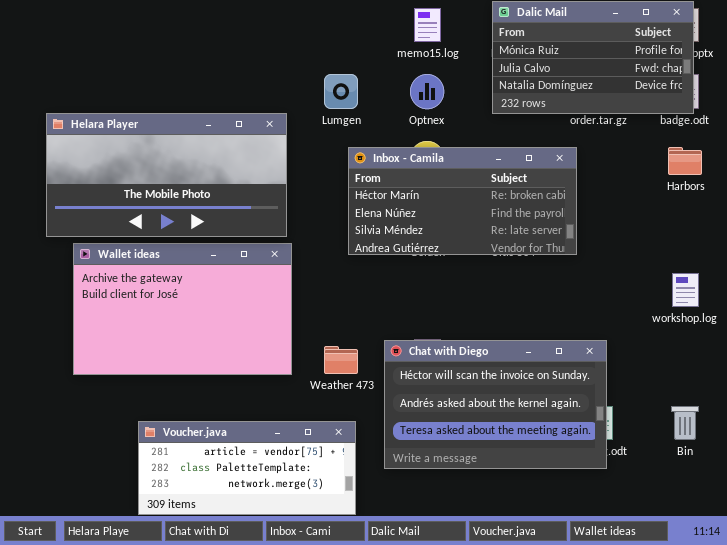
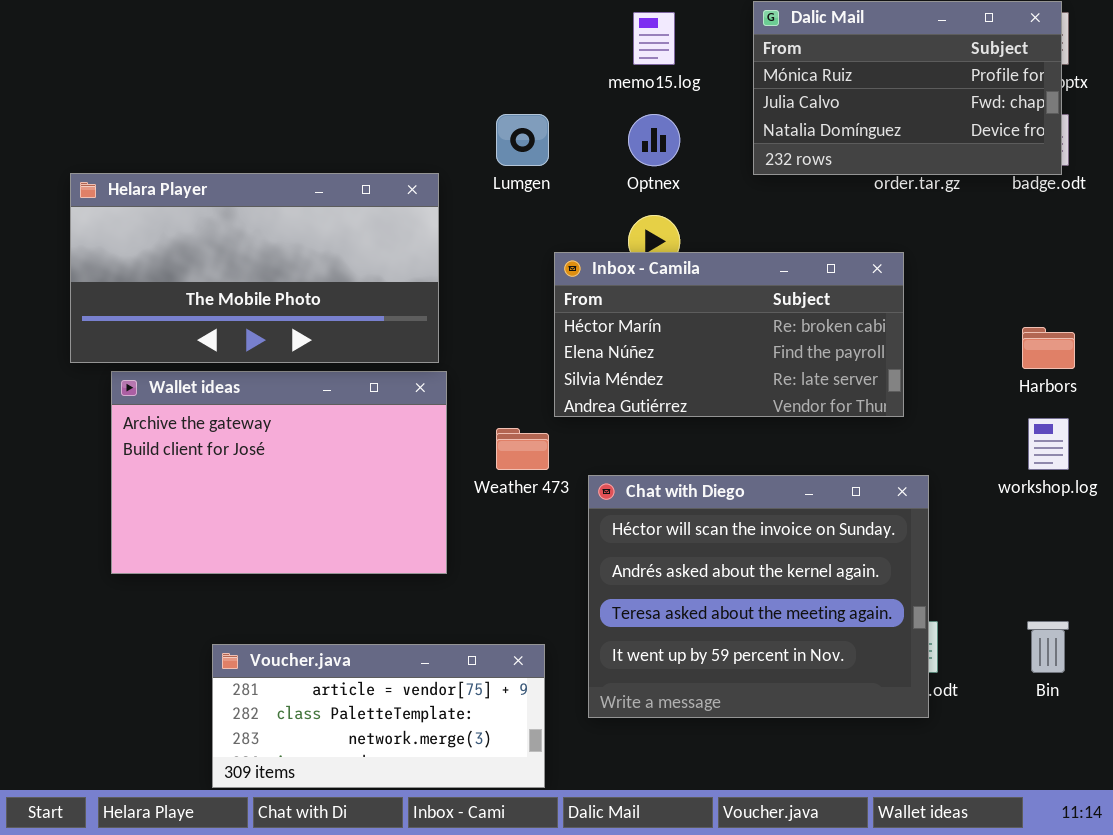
Inbox - Camila: [348,147,577,255] -> [554,252,904,417], moved
Harbors: [668,147,702,175] -> [1022,327,1075,369], moved
Chat with Diego: [384,340,607,469] -> [588,475,929,718], resized
Weather 473: [324,346,358,374] -> [496,428,549,470], moved

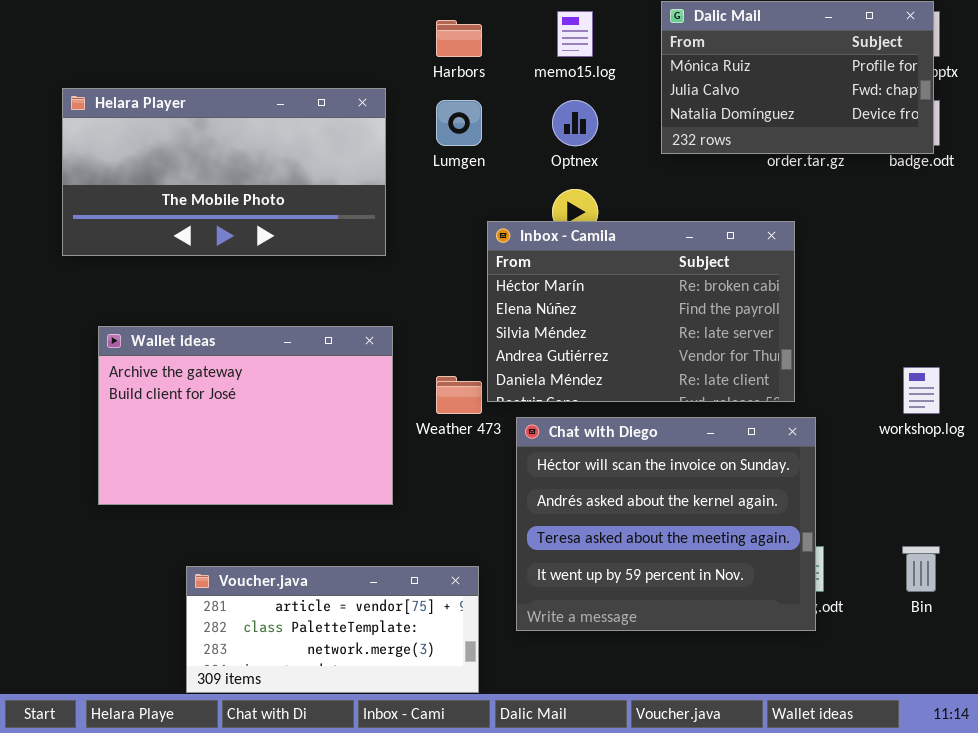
Helara Player: [70,173,439,363] -> [62,88,386,256], moved
Inbox - Camila: [554,252,904,417] -> [487,221,795,402], resized
Harbors: [1022,327,1075,369] -> [436,20,482,57], moved

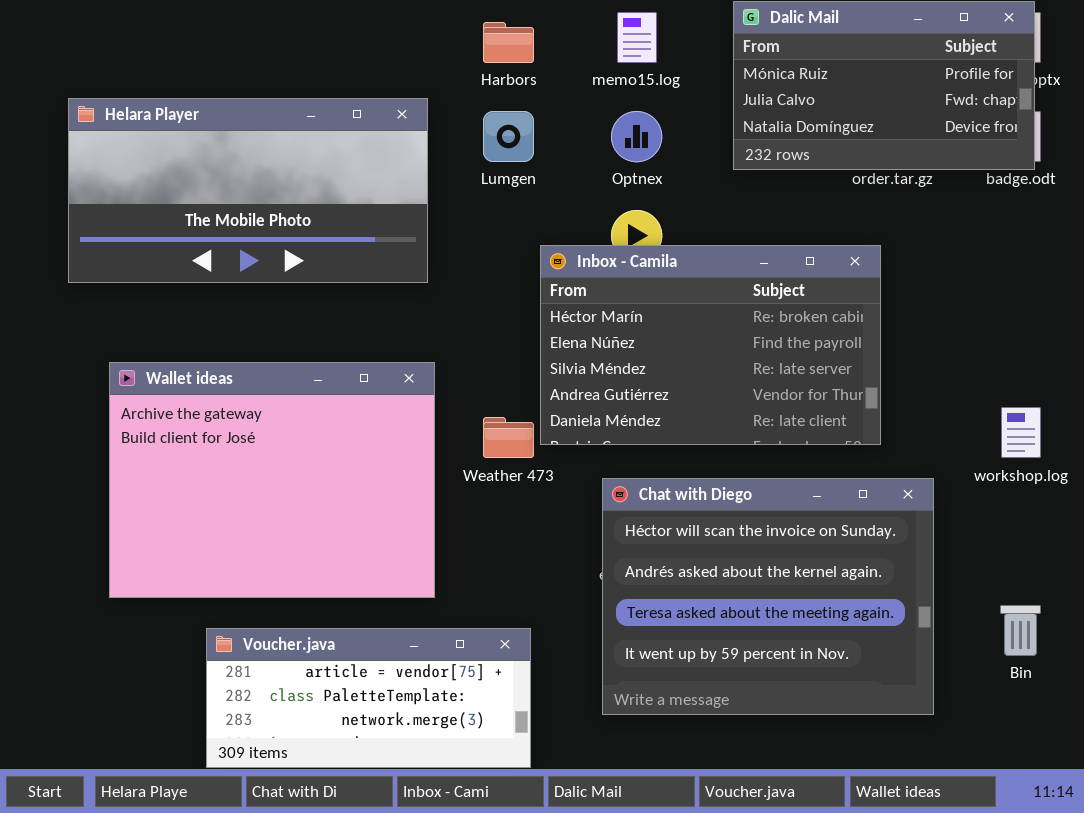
Wallet ideas: [98,326,393,505] -> [109,362,435,598], resized
Chat with Diego: [516,417,816,631] -> [602,478,934,715], moved

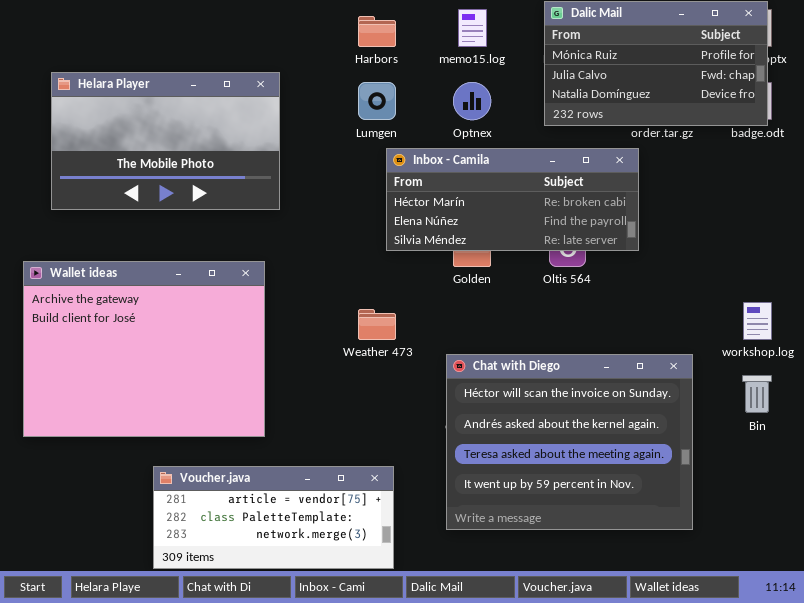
Helara Player: [68,98,428,283] -> [51,72,280,210], resized
Inbox - Camila: [540,245,881,445] -> [386,148,639,251], moved, resized
Wallet ideas: [109,362,435,598] -> [23,261,265,437], moved
Bin: [1000,605,1041,656] -> [742,375,772,413], moved

